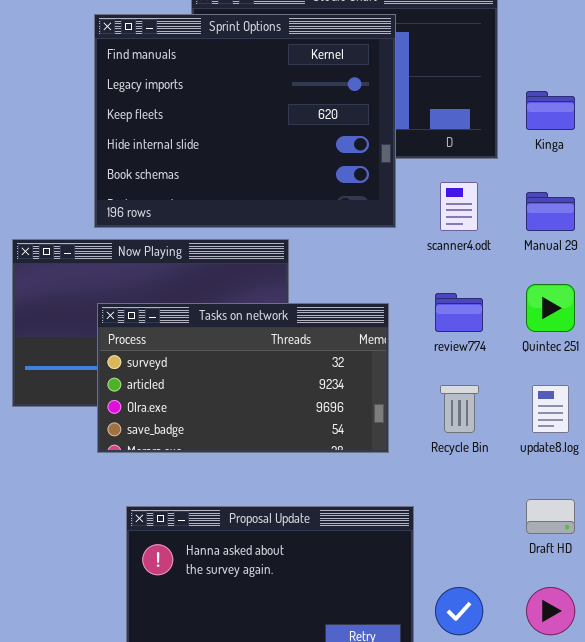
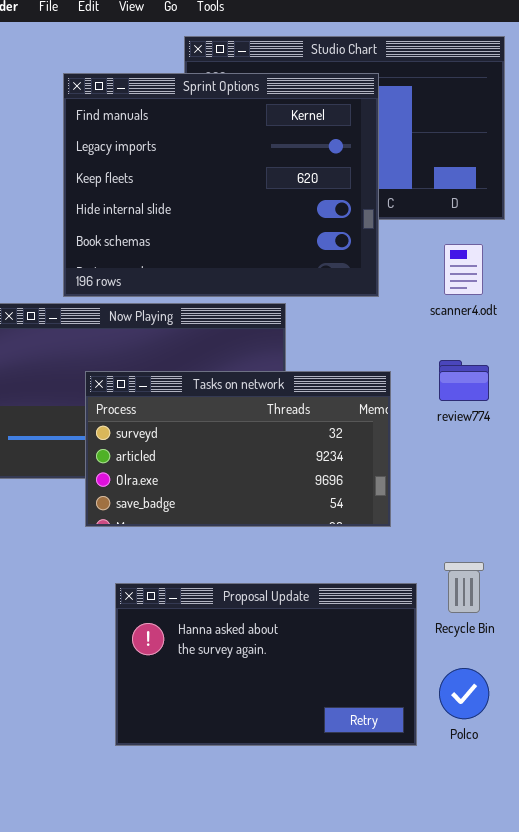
Sprint Options: [94,14,396,228] -> [63,73,379,297], moved
Recycle Bin: [440,385,479,433] -> [444,562,484,613], moved

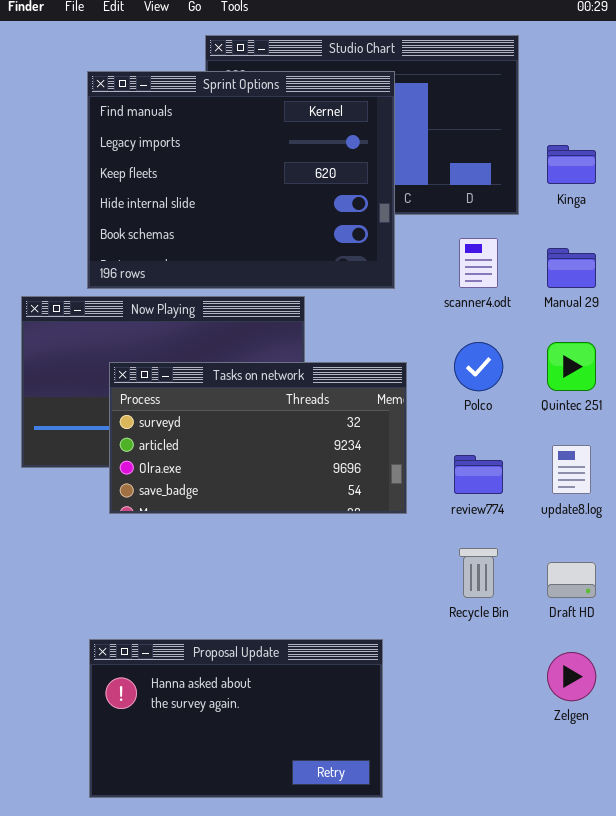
review774: [439,360,489,401] -> [454,455,503,494], moved
Proposal Update: [115,583,417,746] -> [89,639,383,798], moved
Polco: [439,668,489,719] -> [454,342,503,391], moved

